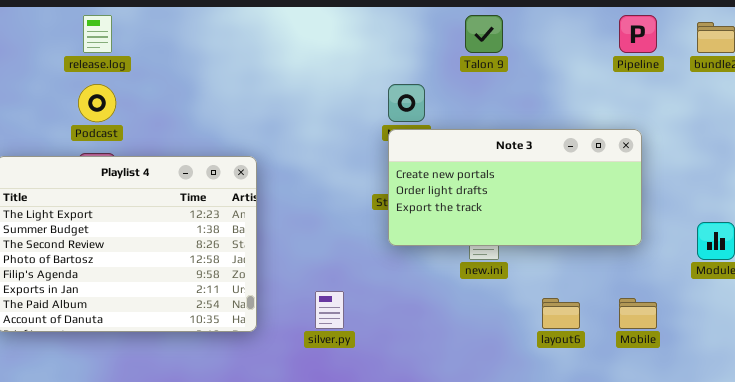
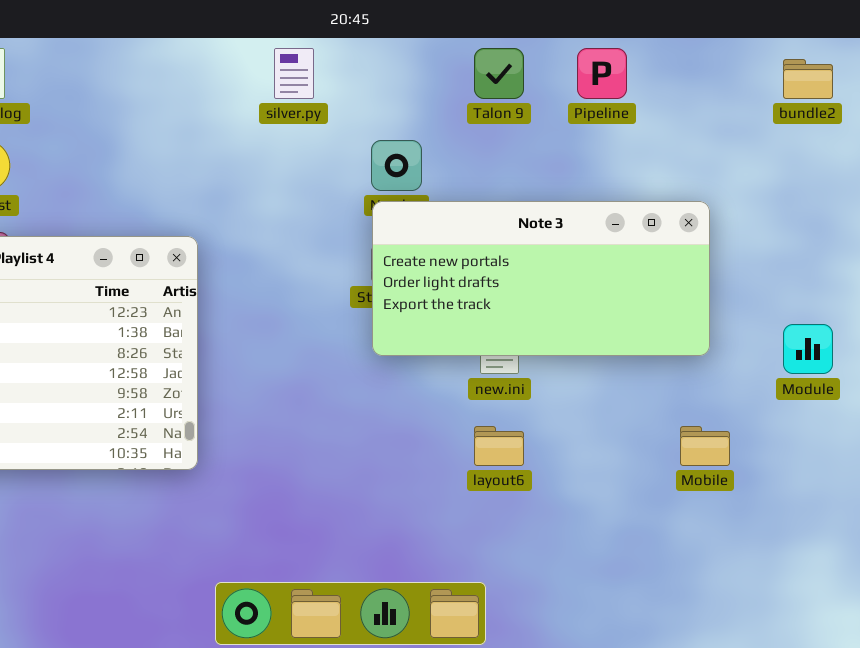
Pipeline: [619,15,657,53] -> [577,48,627,99], moved
silver.py: [315,291,344,329] -> [274,48,314,99], moved
layout6: [542,298,580,329] -> [474,426,524,466], moved

